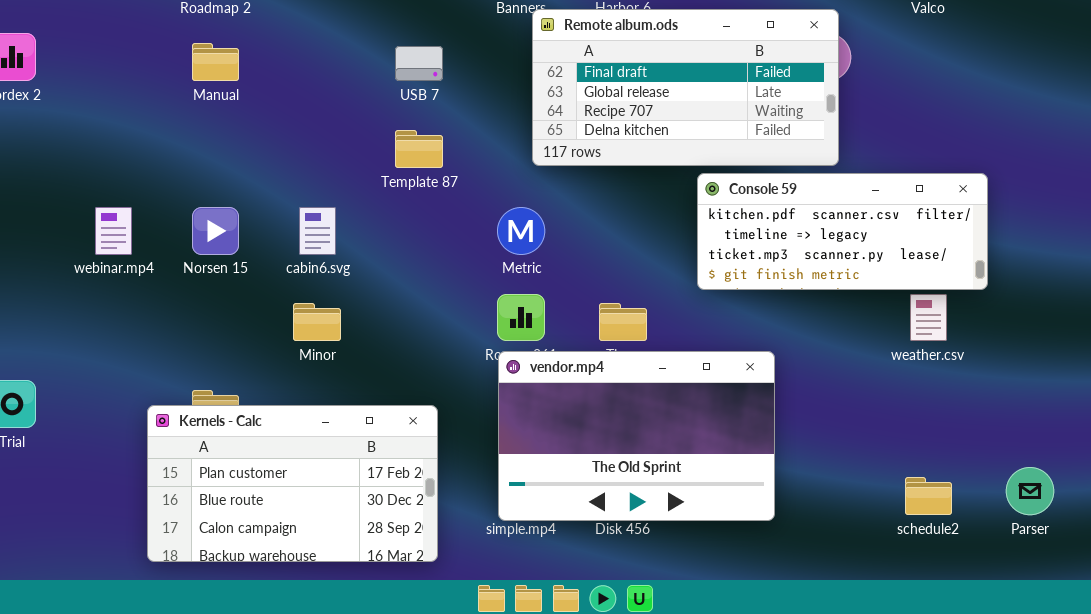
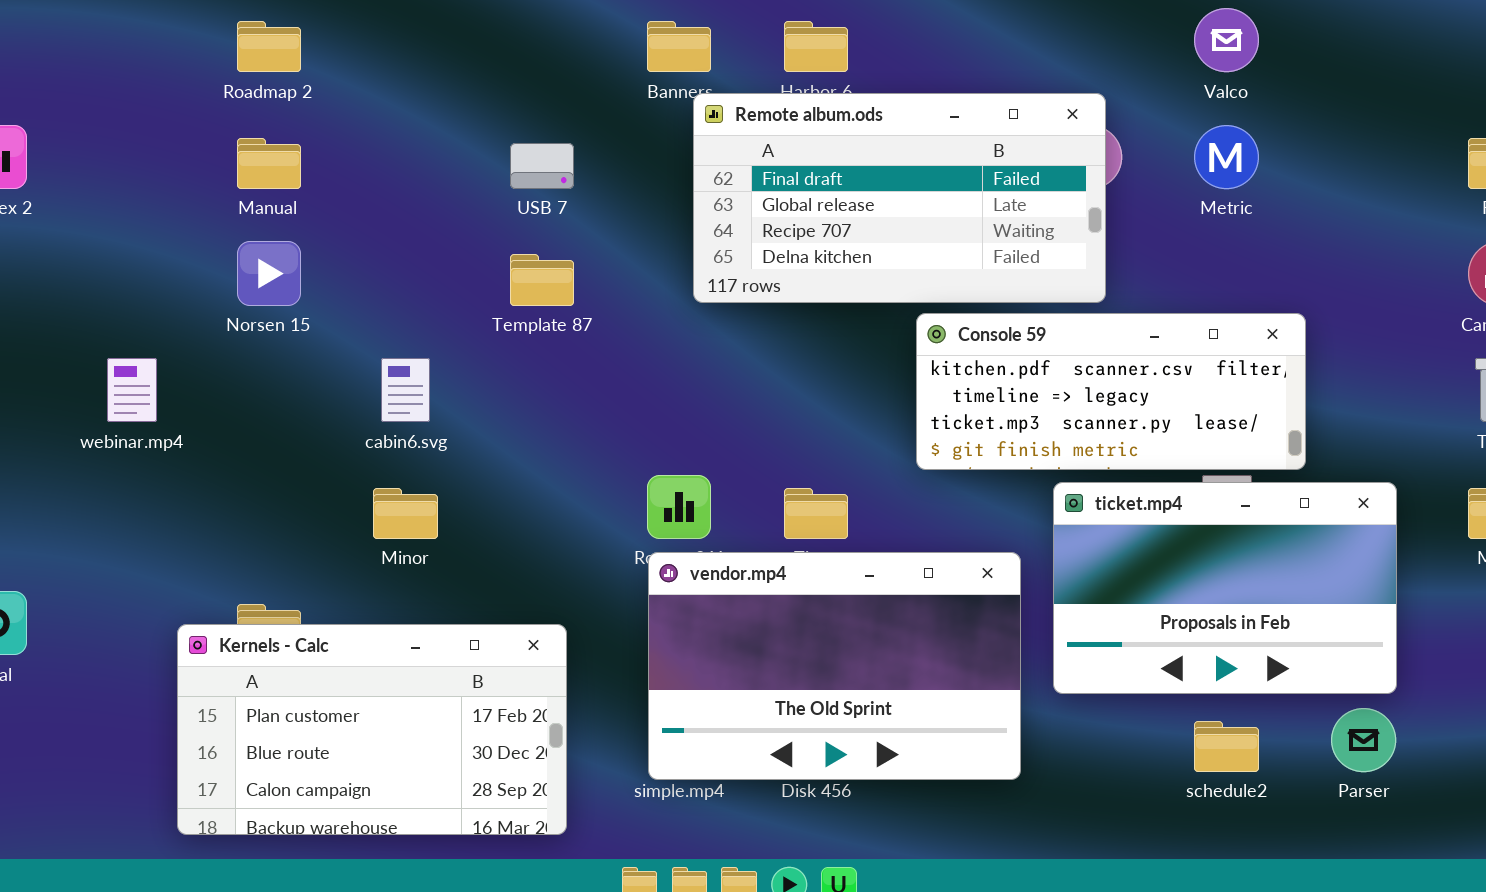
Norsen 15: [192,207,239,255] -> [237,241,301,306], moved
Metric: [497,207,545,255] -> [1194,125,1259,189], moved
ticket.mp4: none -> [1053,482,1397,694], opened

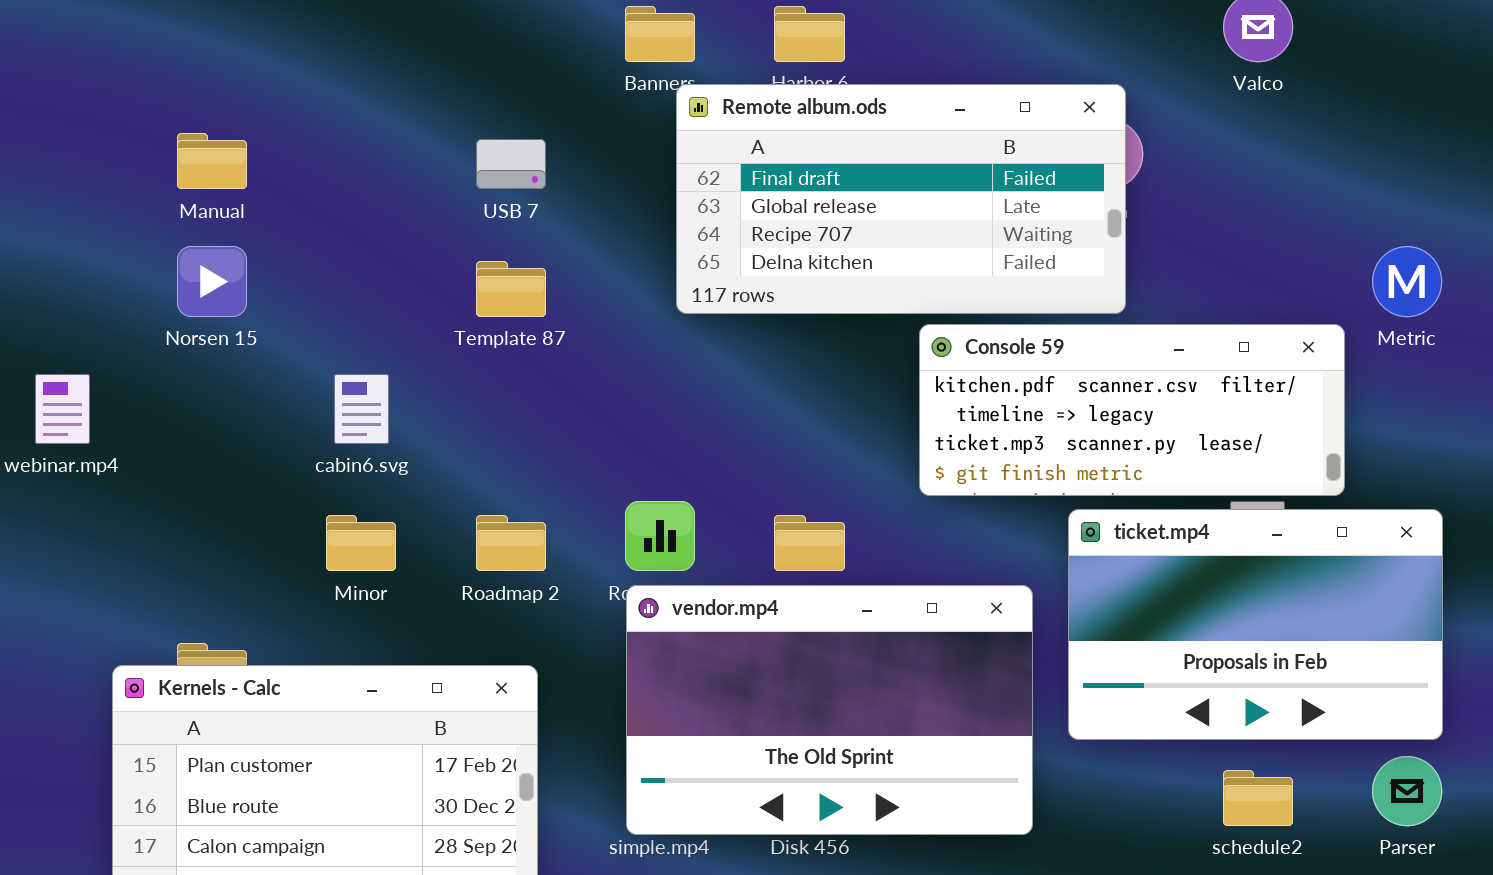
Roadmap 2: [237,21,301,72] -> [476,515,546,571], moved
Metric: [1194,125,1259,189] -> [1372,246,1442,317], moved

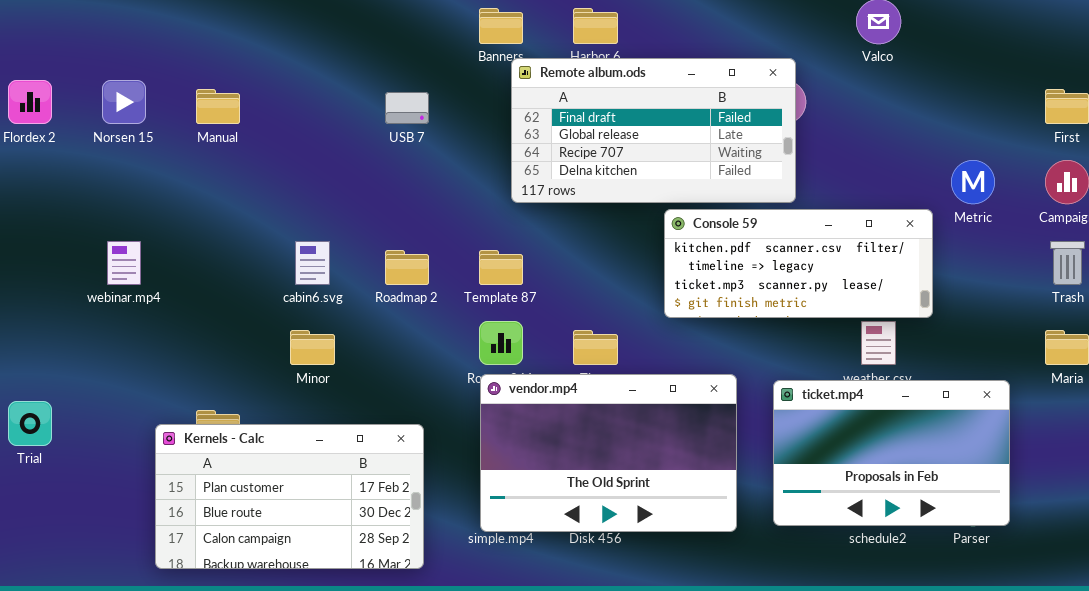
Norsen 15: [177,246,247,317] -> [102,80,146,124], moved
Template 87: [476,261,546,317] -> [479,250,523,285], moved
ticket.mp4: [1068,509,1443,740] -> [773,380,1010,526], moved
Roadmap 2: [476,515,546,571] -> [385,250,429,285], moved

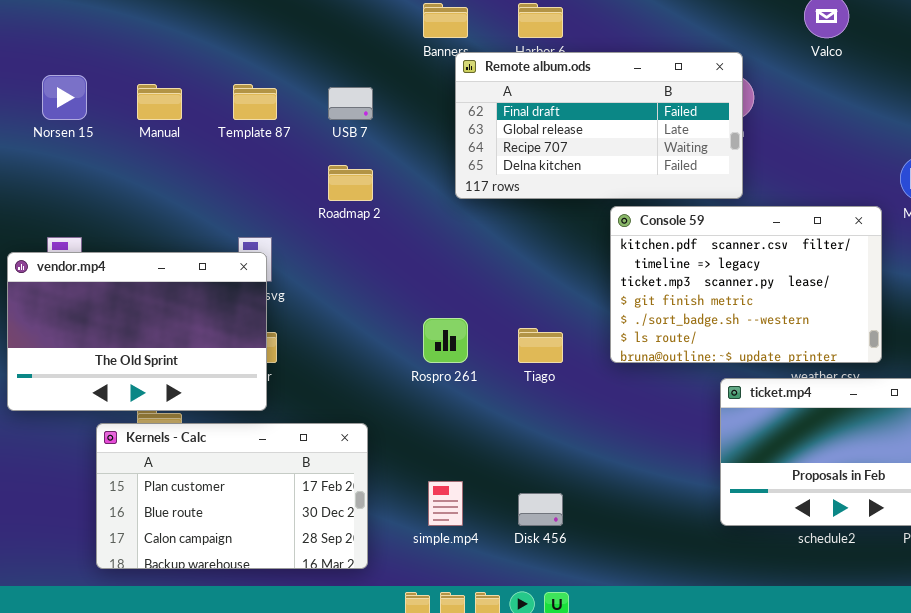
Console 59: [664,209,933,318] -> [610,206,882,363], resized
Roadmap 2: [385,250,429,285] -> [328,165,373,201], moved
Template 87: [479,250,523,285] -> [233,84,277,120], moved
vendor.mp4: [480,374,737,532] -> [7,252,267,411], moved

